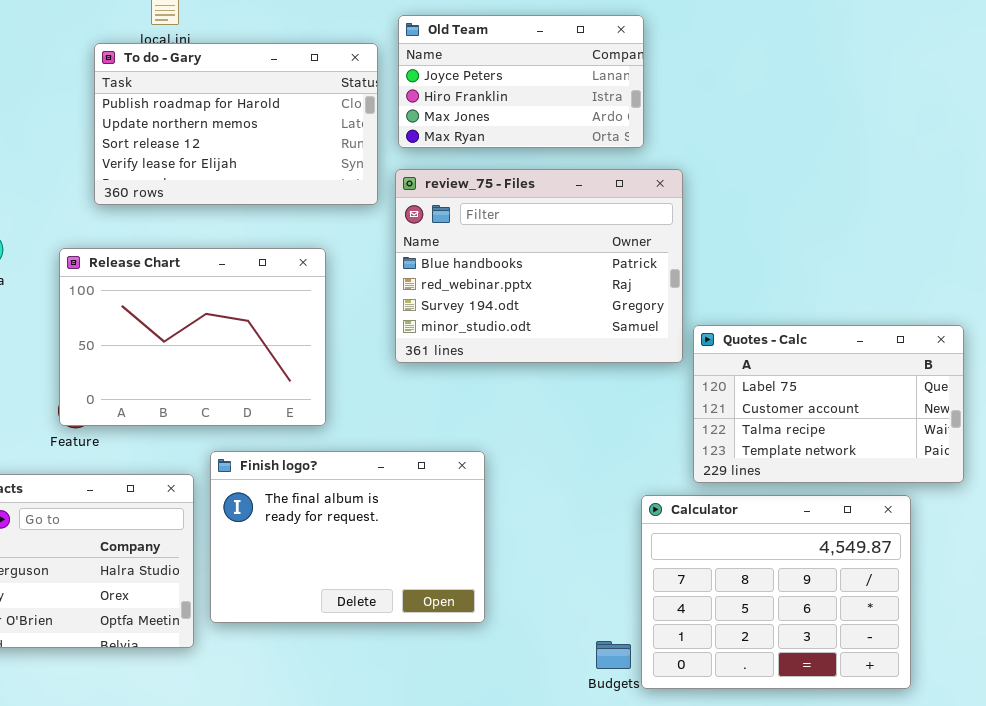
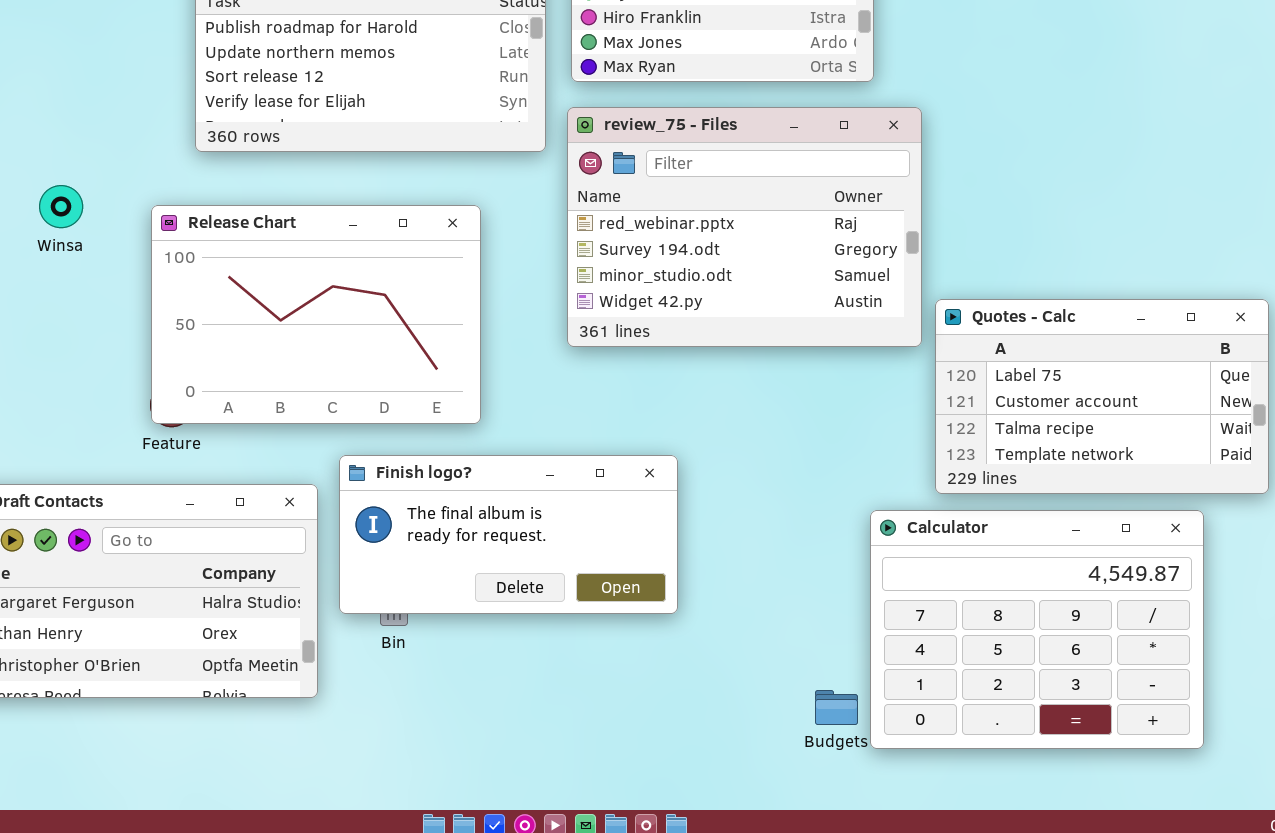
review_75 - Files: [395,169,683,363] -> [567,107,922,347], scrolled down 1 row
Finish logo?: [210,451,485,623] -> [339,455,678,614], resized

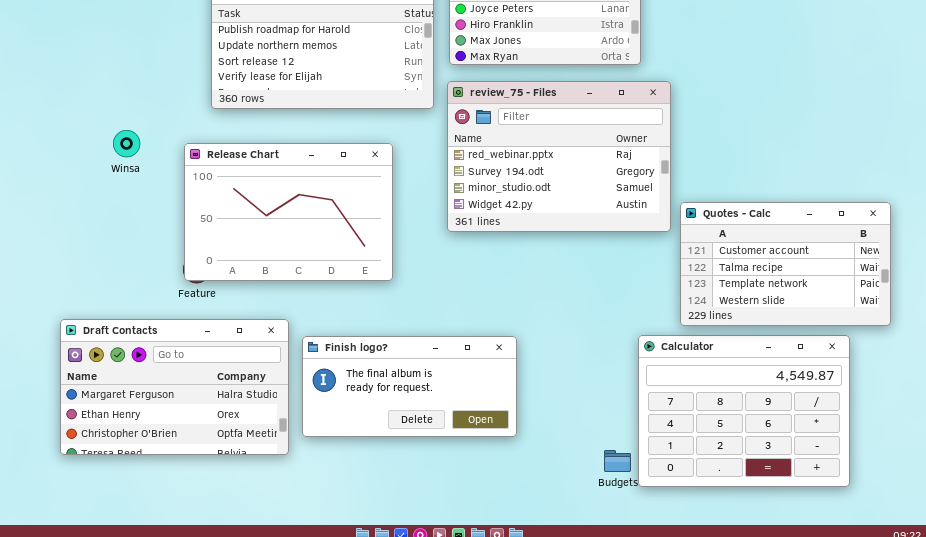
Quotes - Calc: [935,299,1269,494] -> [680,202,891,326], scrolled down 1 row
Finish logo?: [339,455,678,614] -> [302,336,517,437], moved

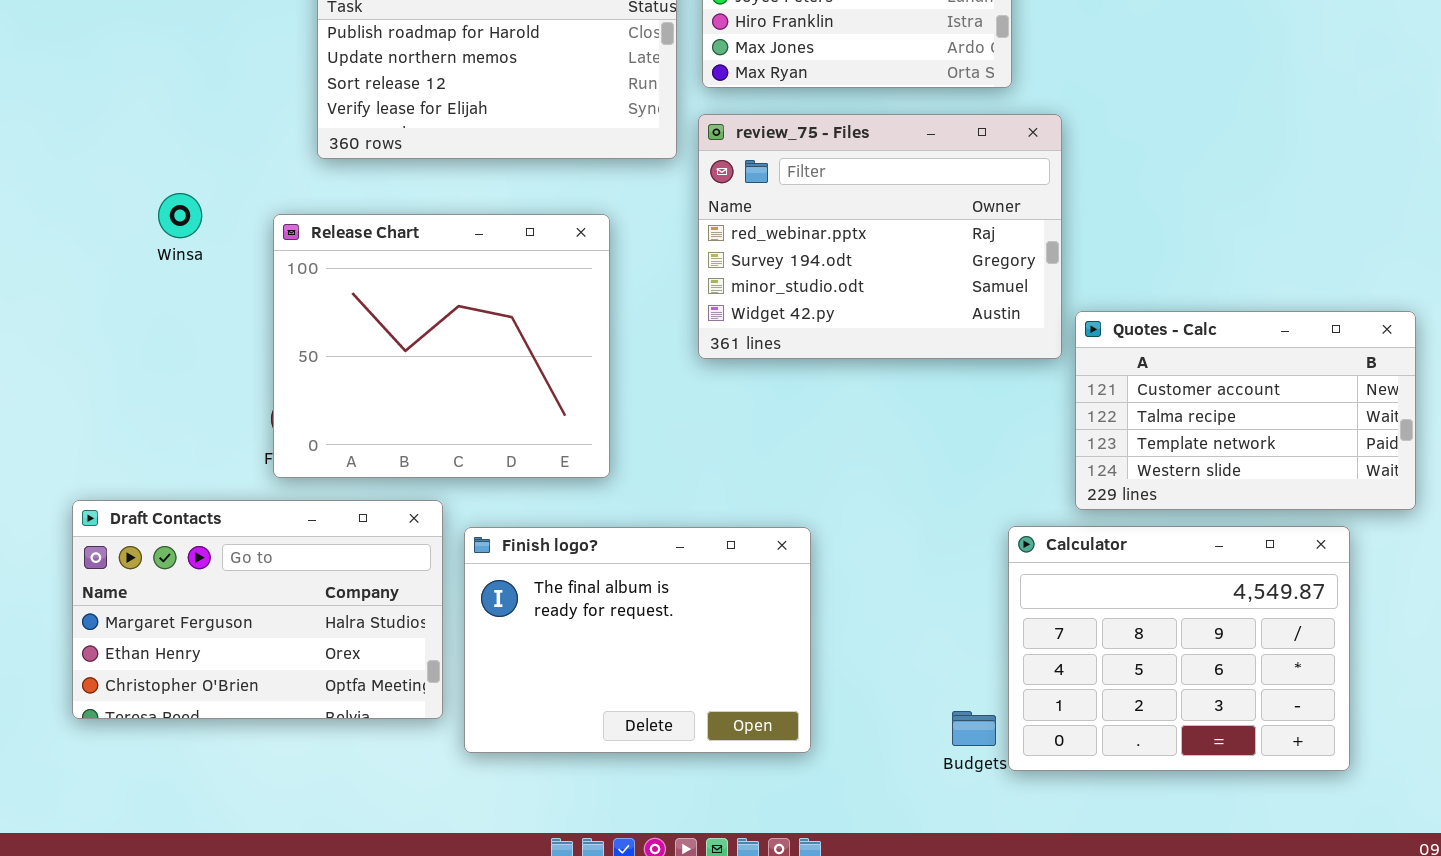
Release Chart: [184,143,393,281] -> [273,214,610,478], resized
Finish logo?: [302,336,517,437] -> [464,527,811,753], resized

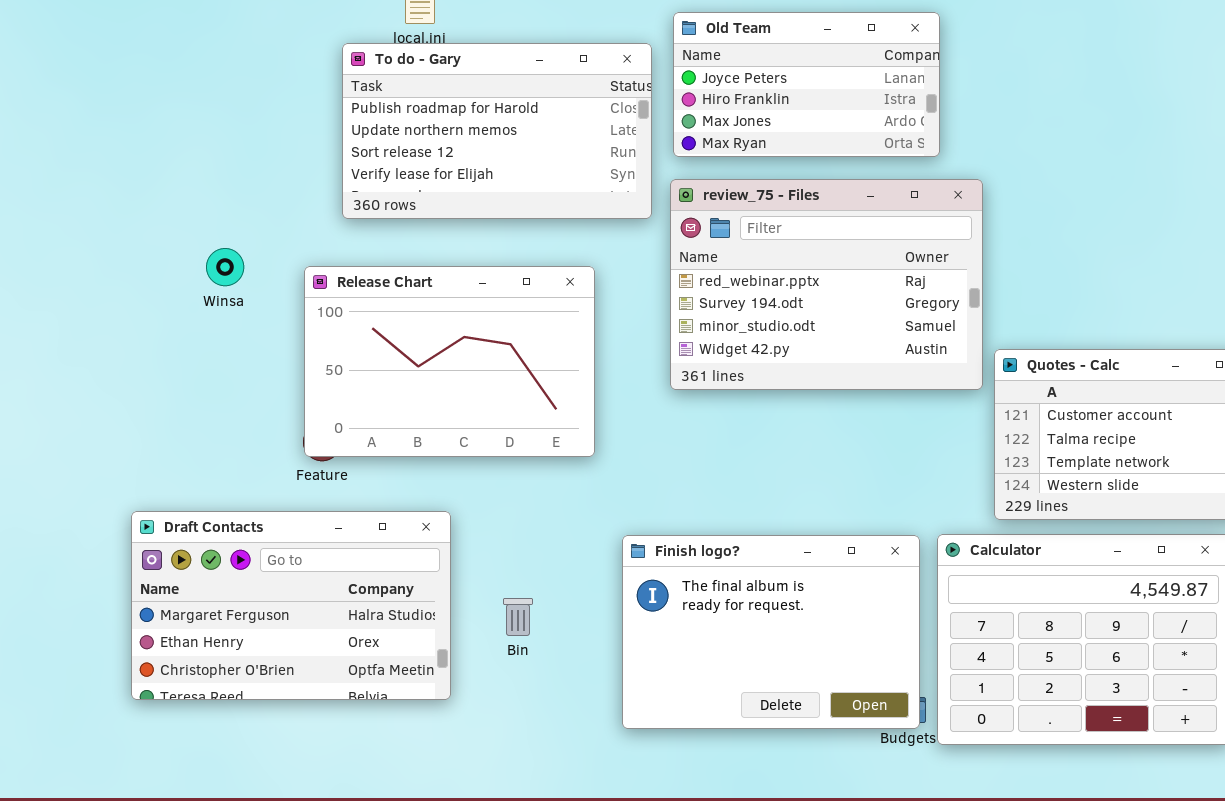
Release Chart: [273,214,610,478] -> [304,266,595,457], resized
Finish logo?: [464,527,811,753] -> [622,535,920,729], moved

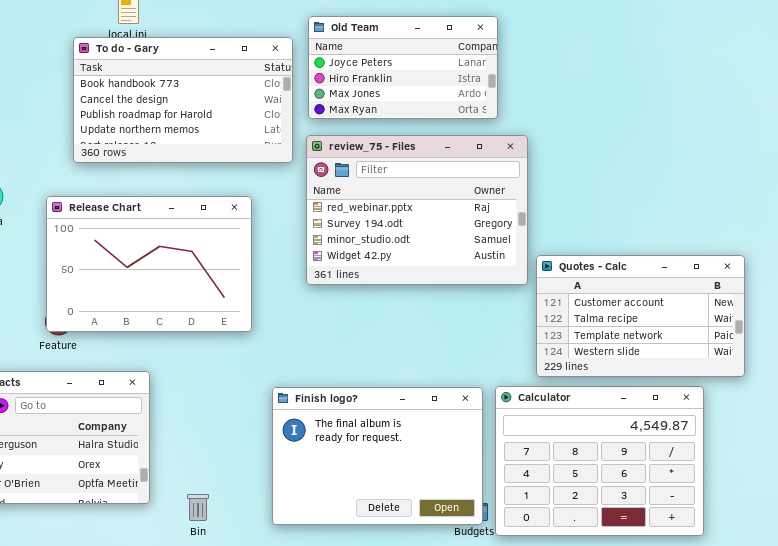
To do - Gary: [342,43,652,219] -> [73,37,293,163], scrolled up 2 rows
Bin: [503,598,533,636] -> [187,494,209,521], moved

